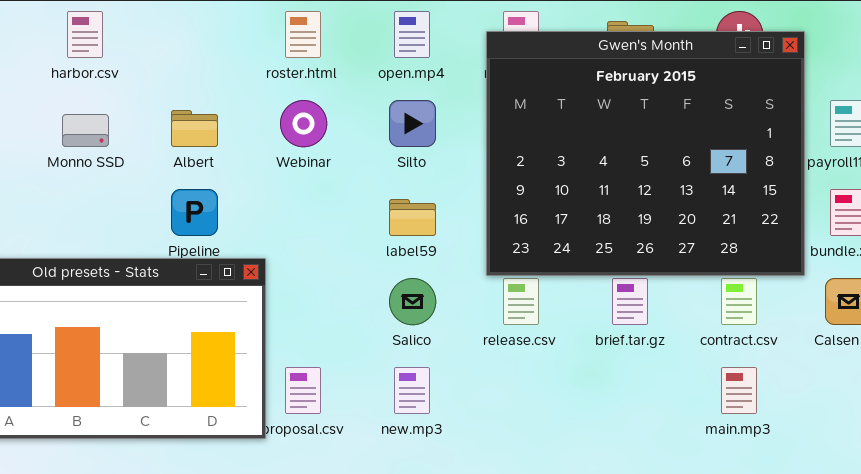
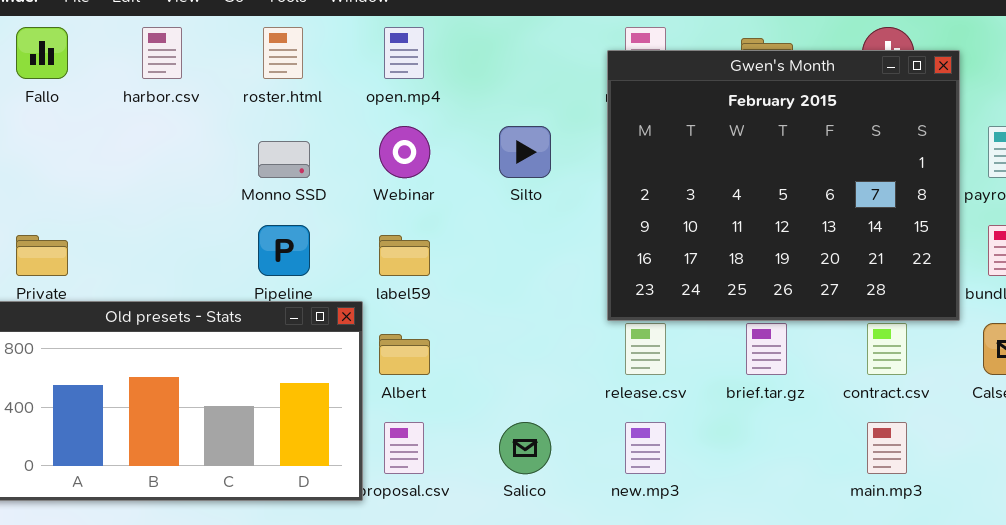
roster.html: [285,11,321,58] -> [263,27,303,79], moved
open.mp4: [394,11,430,58] -> [384,27,424,79], moved
Albert: [171,110,218,147] -> [379,334,430,375], moved
Monno SSD: [62,114,109,147] -> [258,141,310,178], moved
label59: [389,199,436,236] -> [379,235,430,276], moved
Salico: [389,278,436,325] -> [499,422,551,474], moved
new.mp3: [394,367,430,414] -> [625,422,666,474], moved

